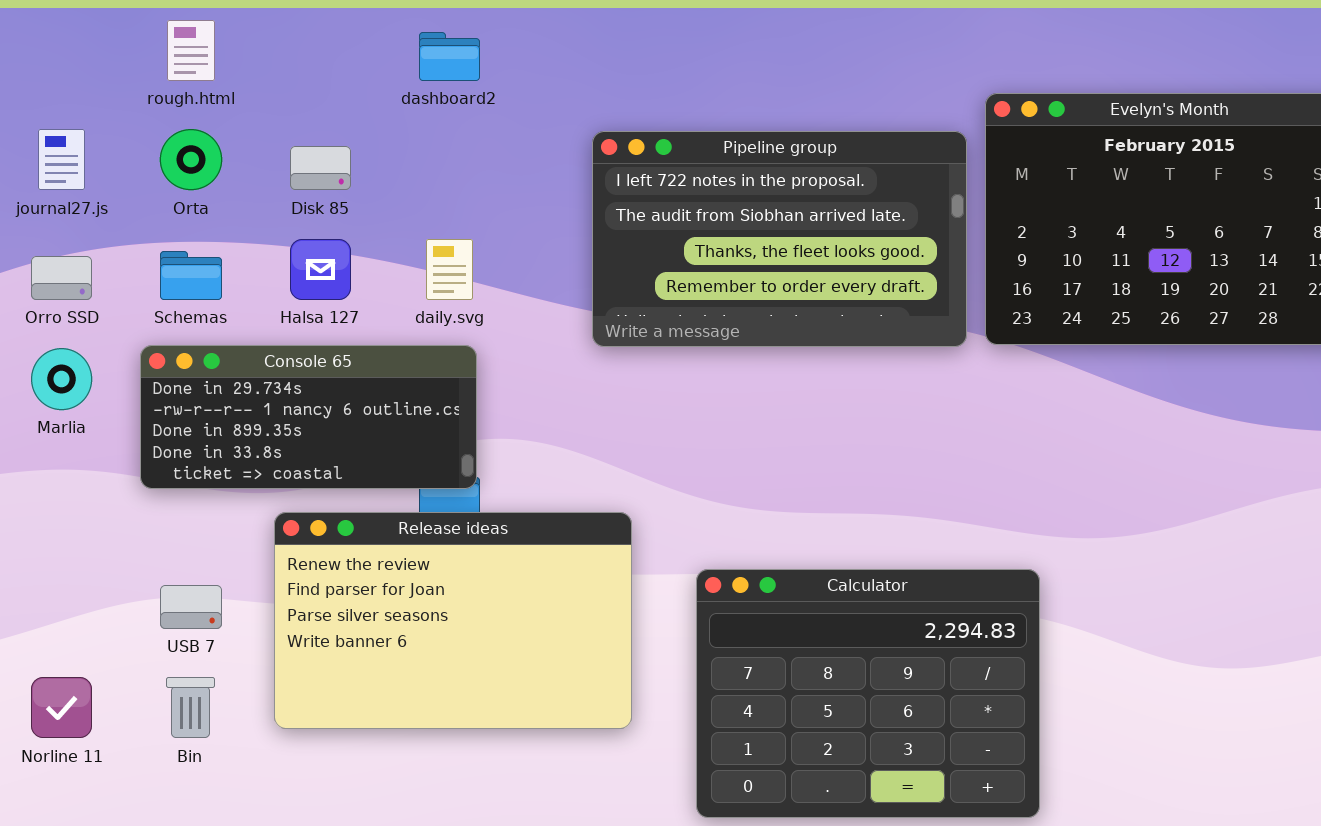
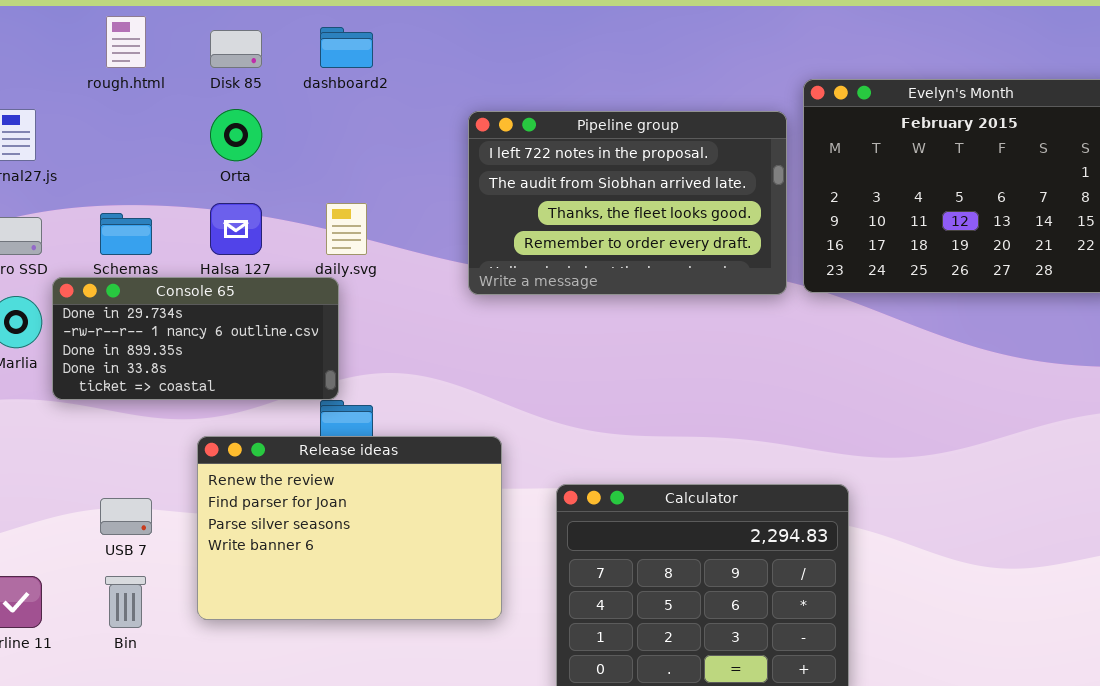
Orta: [160,129,222,190] -> [210,109,262,161], moved
Disk 85: [290,146,351,190] -> [210,30,262,68], moved
Console 65: [140,345,477,489] -> [52,277,339,400], moved

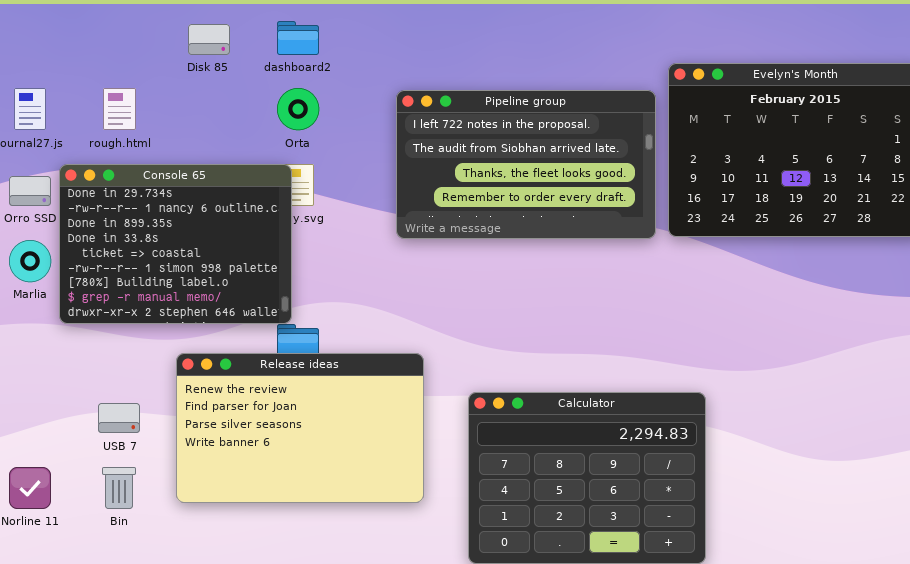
rough.html: [106,16,146,68] -> [103,88,136,130], moved
Orta: [210,109,262,161] -> [277,88,319,130], moved
Console 65: [52,277,339,400] -> [59,164,292,324], resized

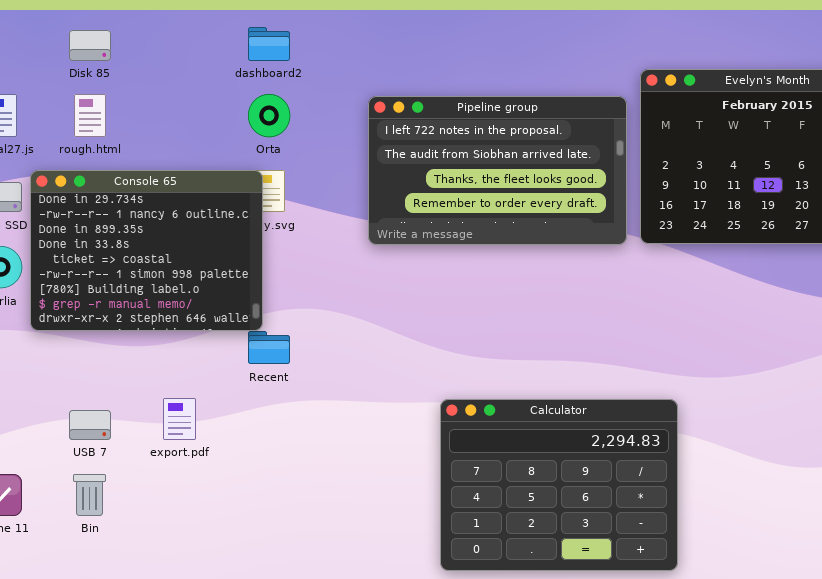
Disk 85: [188,24,230,55] -> [69,30,111,61], moved
Release ideas: [176,353,424,503] -> none, closed

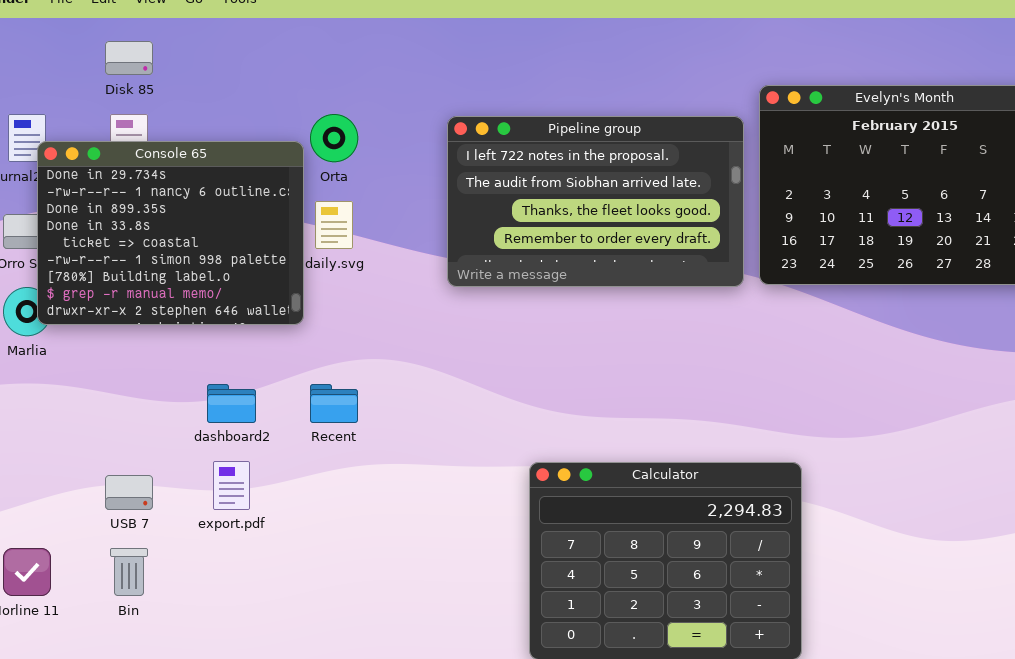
dashboard2: [248,27,290,61] -> [207,384,256,423], moved
Console 65: [30,170,263,331] -> [37,141,304,325], moved

